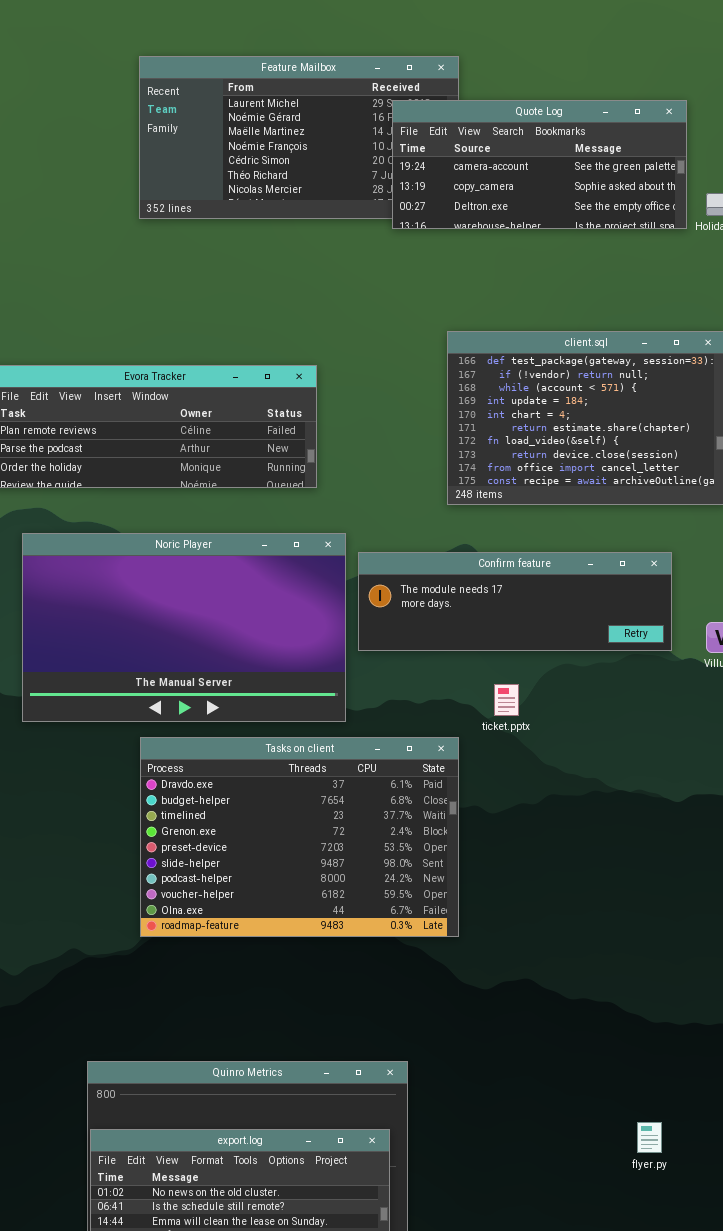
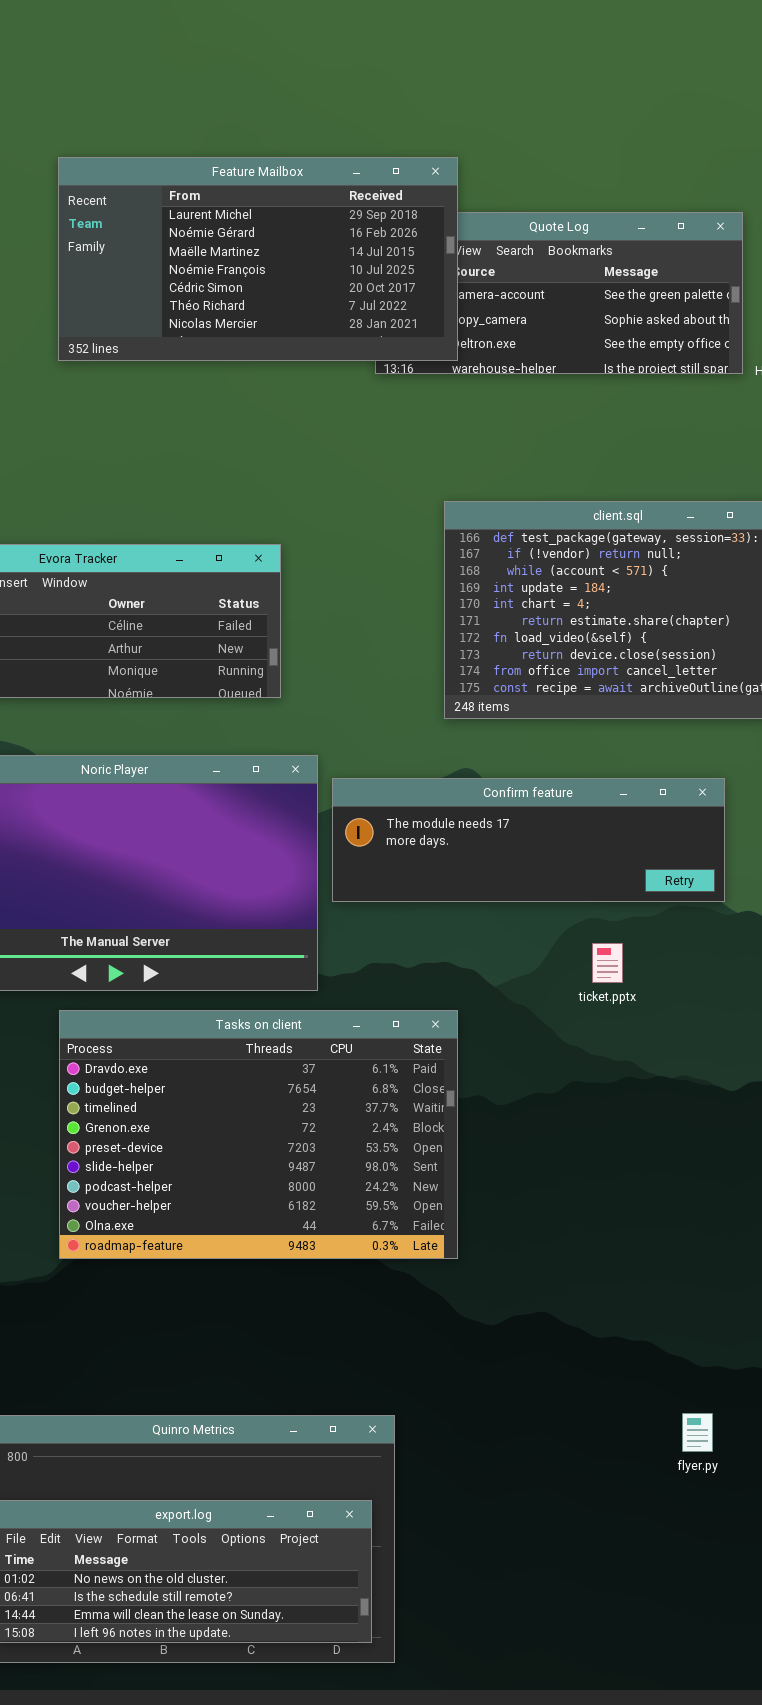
Feature Mailbox: [139,56,459,219] -> [58,157,458,361], raised
ticket.pptx: [494,684,519,716] -> [592,943,623,983], moved
flyer.py: [637,1122,662,1153] -> [682,1413,713,1452], moved

